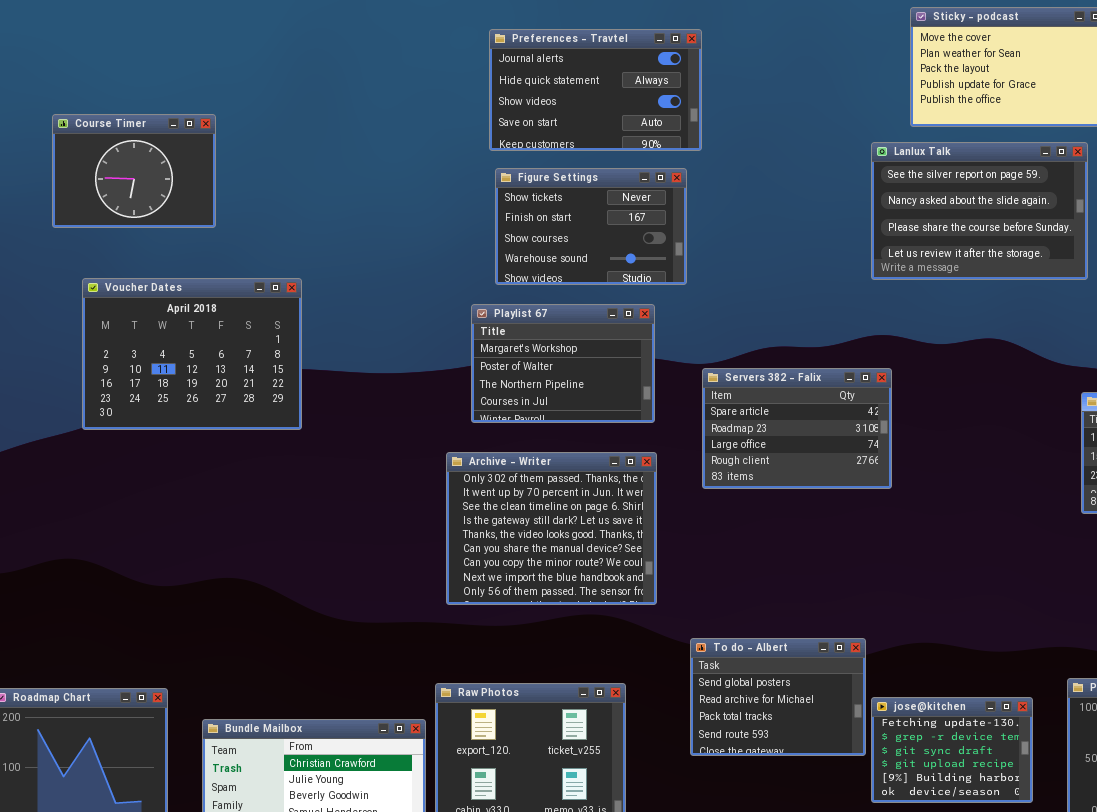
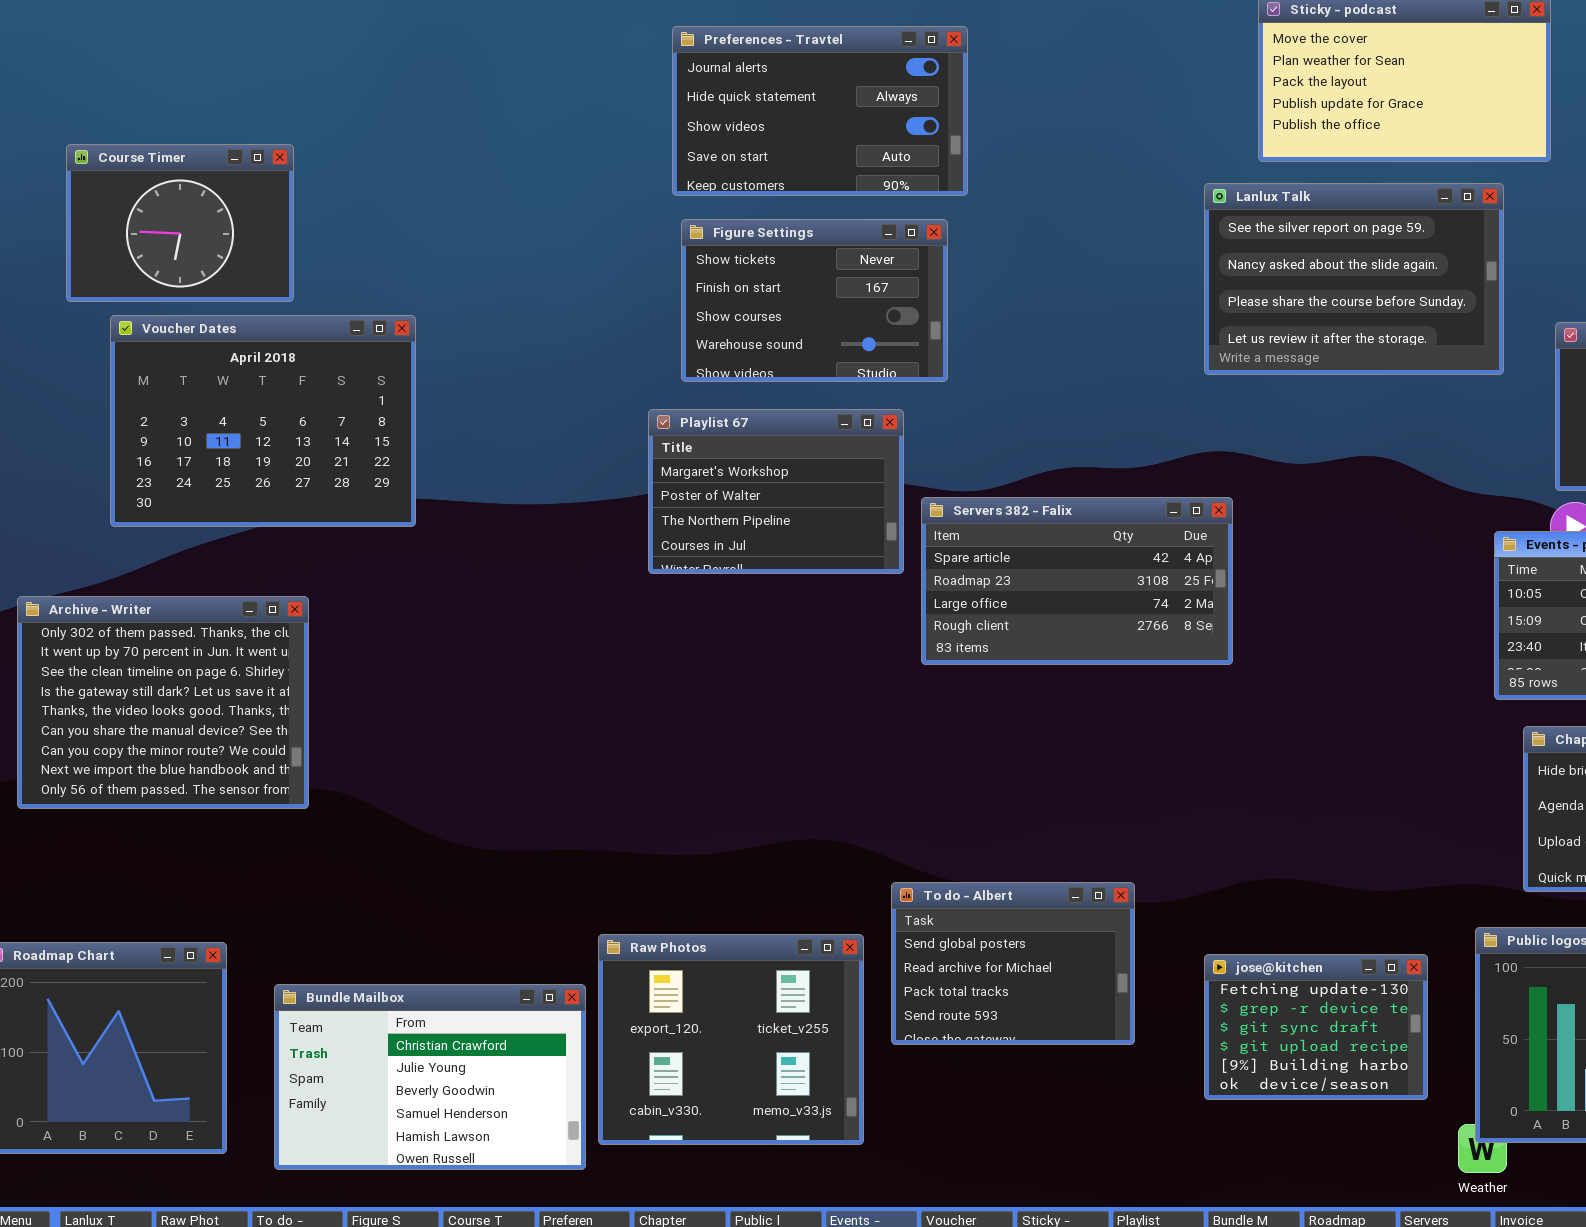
Voucher Dates: [82,278,302,430] -> [110,315,416,527], moved
Servers 382 - Falix: [702,368,892,489] -> [921,497,1233,665], resized
Archive - Writer: [446,452,657,605] -> [17,596,309,809], moved
To do - Albert: [690,638,866,756] -> [891,882,1135,1045], moved

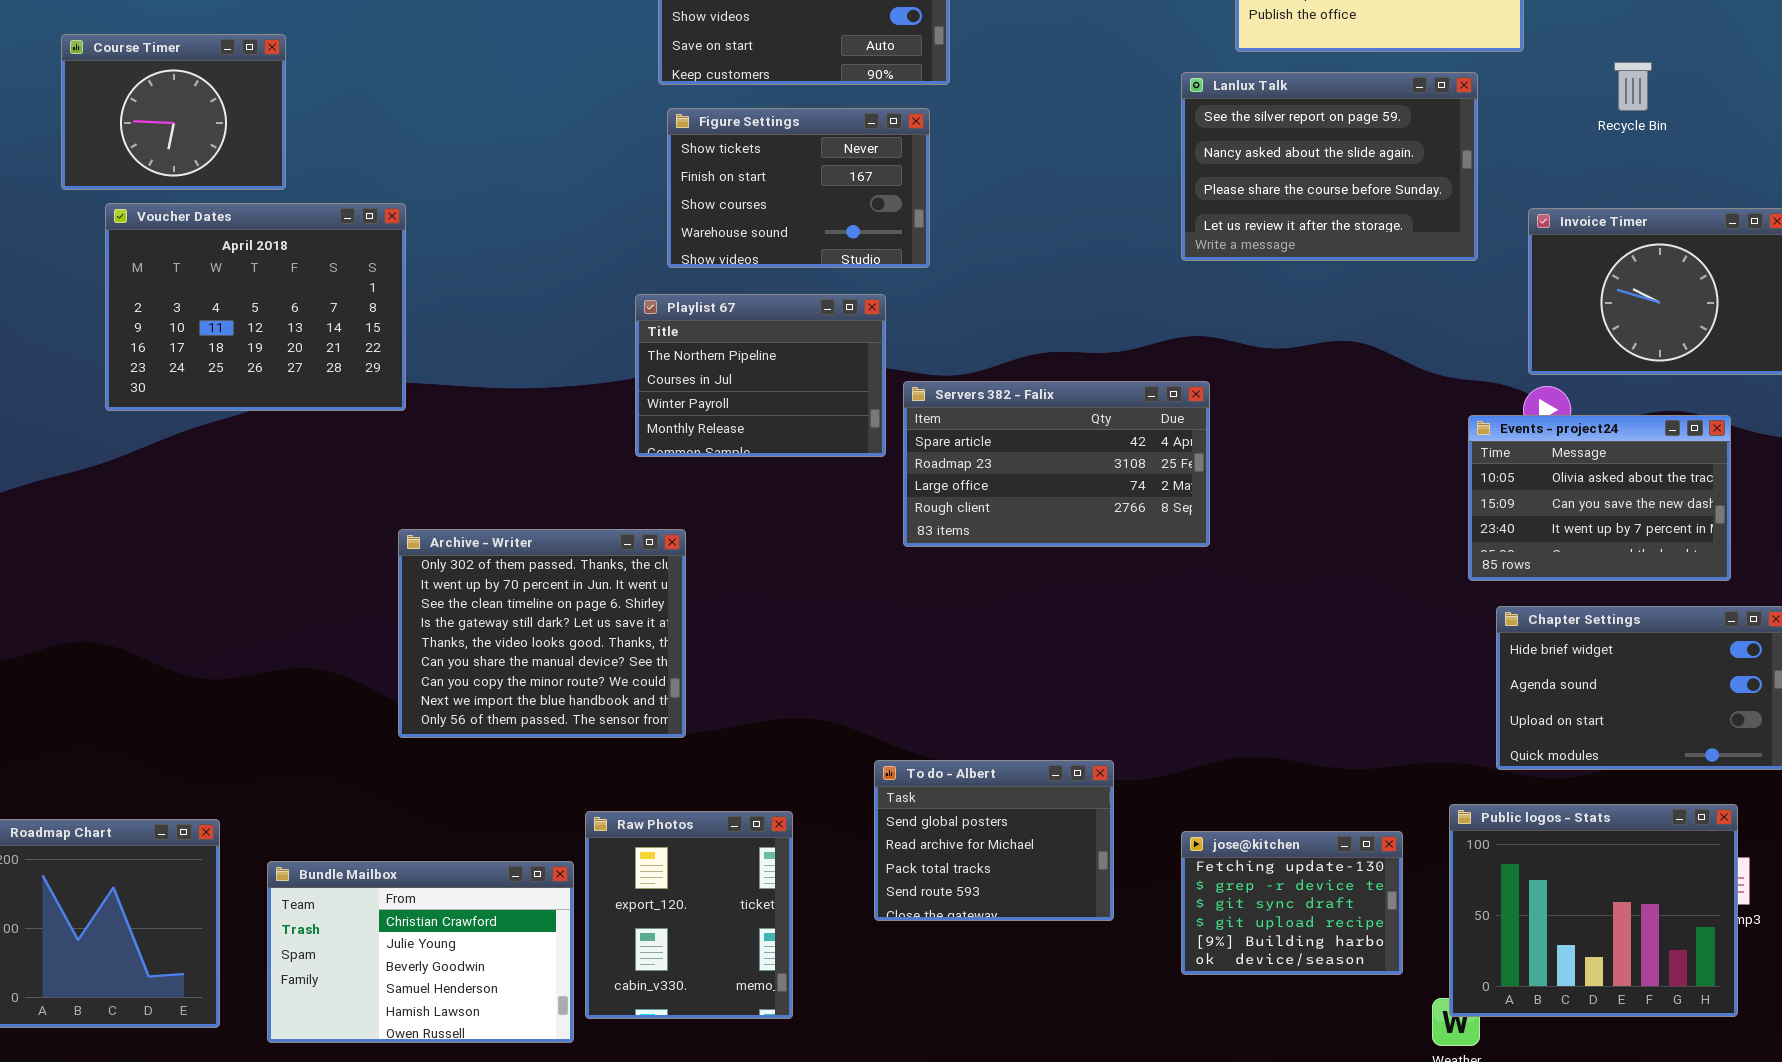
Playlist 67: [648,409,904,574] -> [635,294,886,457], scrolled down 2 rows
Archive - Writer: [17,596,309,809] -> [398,529,686,738], moved
Raw Photos: [598,934,864,1145] -> [585,811,793,1019], resized

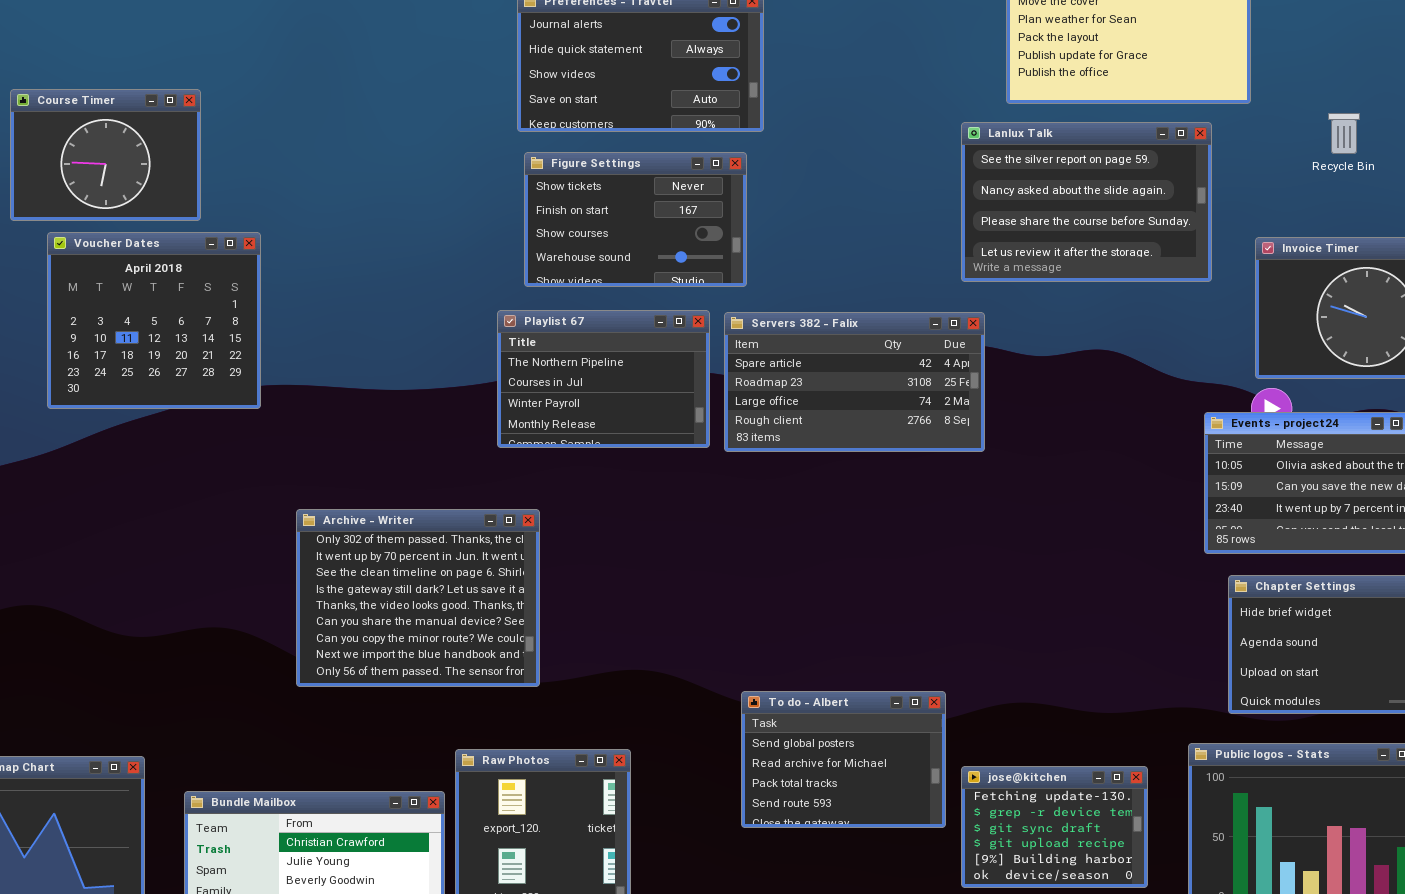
Voucher Dates: [105,203,406,411] -> [47,232,261,409], resized
Servers 382 - Falix: [903,381,1210,547] -> [724,312,985,452], moved
To do - Albert: [874,760,1114,921] -> [741,691,946,828], moved

